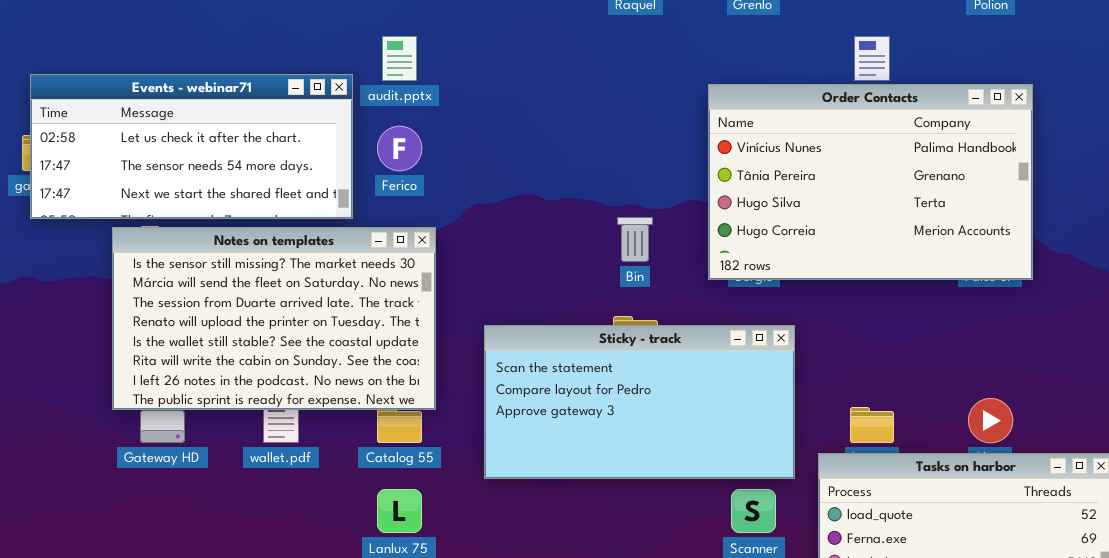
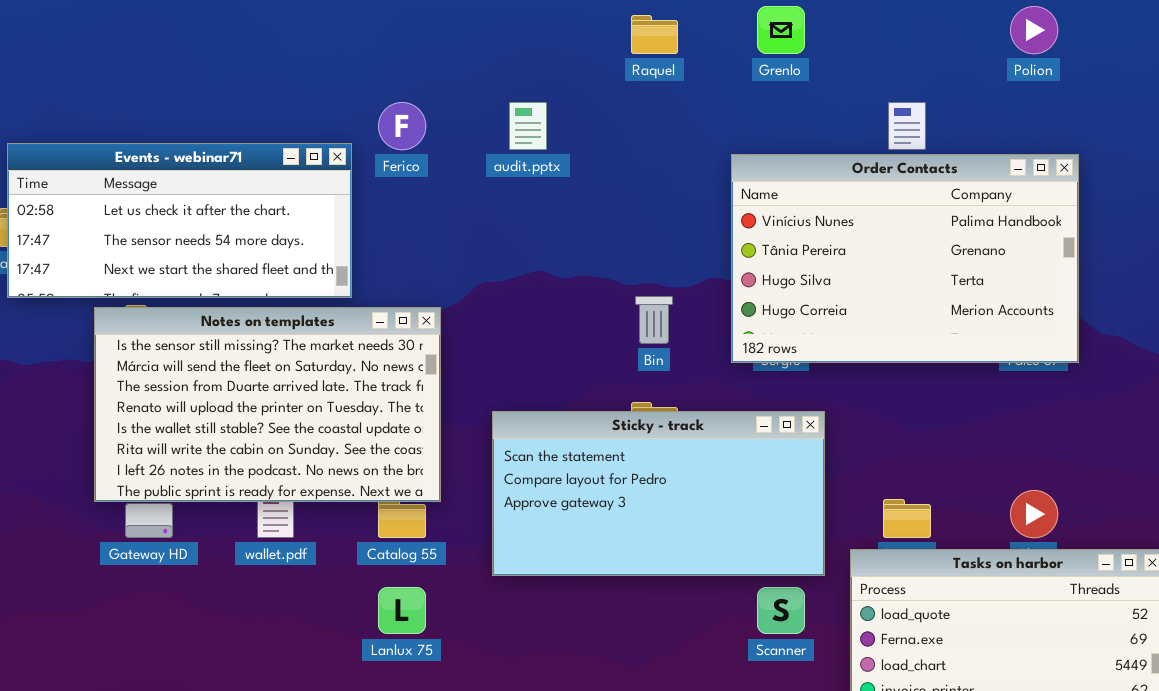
audit.pptx: [382,36,417,81] -> [509,102,547,150], moved
Ferico: [377,126,422,171] -> [378,102,426,150], moved

